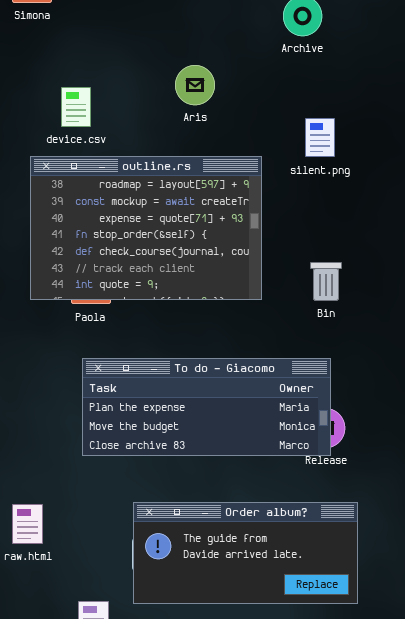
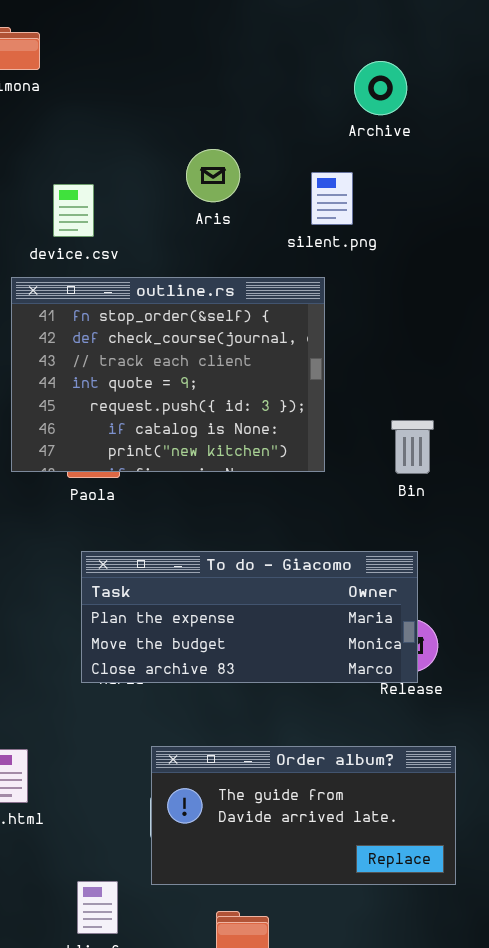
Aris: [175,65,215,105] -> [186,149,240,202], moved
silent.png: [305,118,335,157] -> [311,172,353,225], moved
outline.rs: [30,156,262,300] -> [11,277,325,472], scrolled down 3 rows

